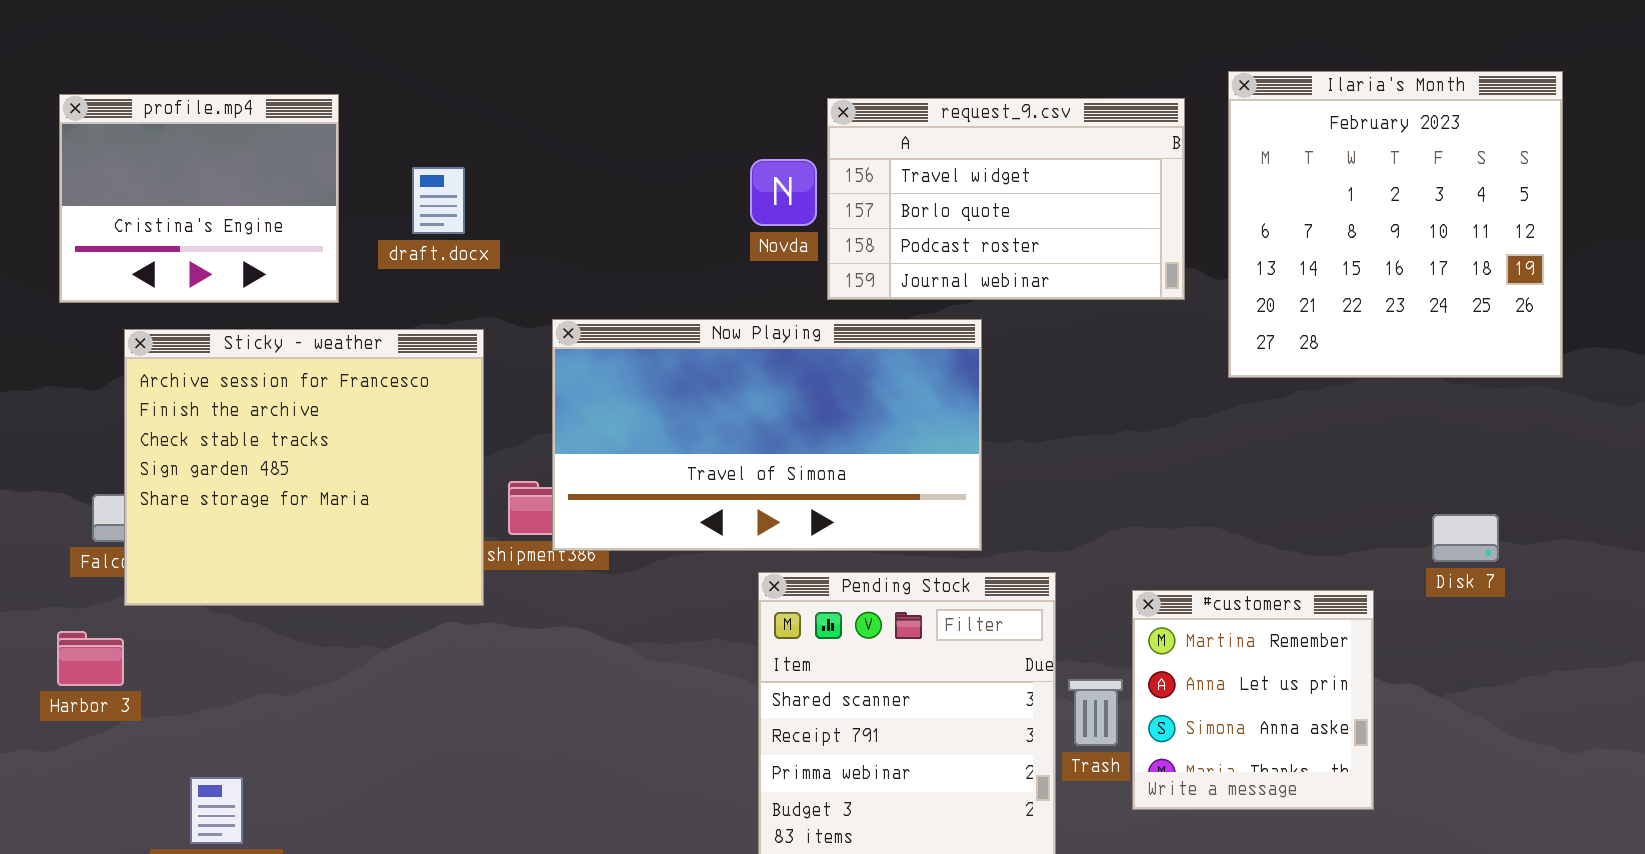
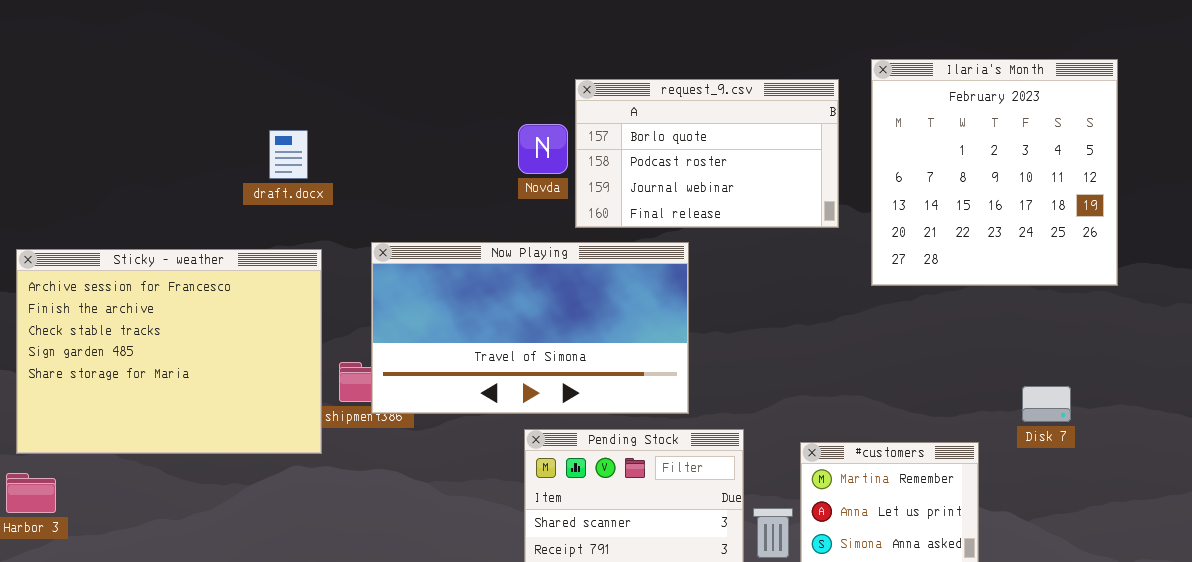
profile.mp4: [59,94,339,303] -> none, closed
request_9.csv: [827,98,1185,300] -> [575,79,839,228], scrolled down 1 row
Sticky - weather: [124,329,484,606] -> [16,249,322,454], resized

